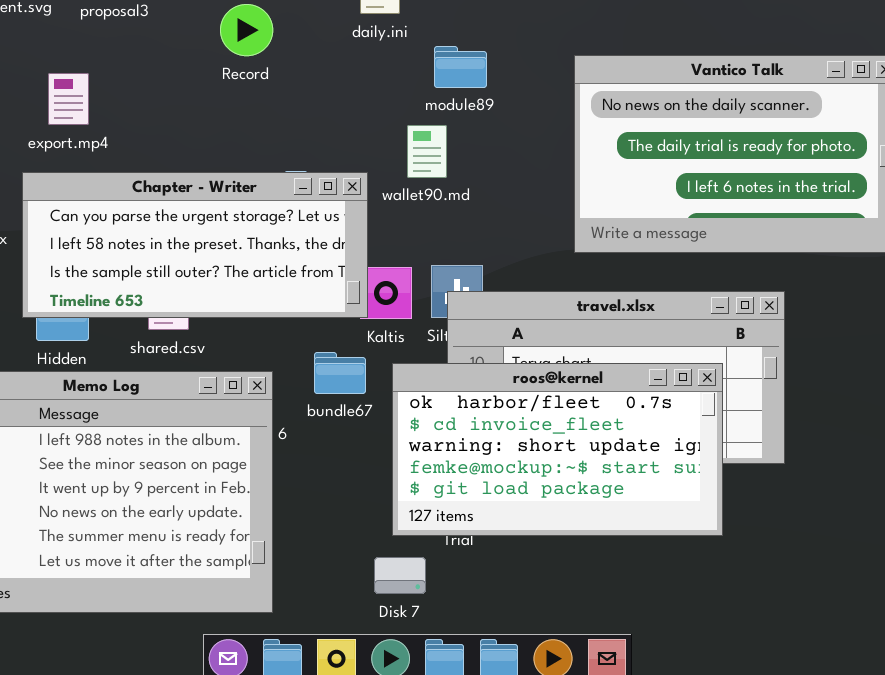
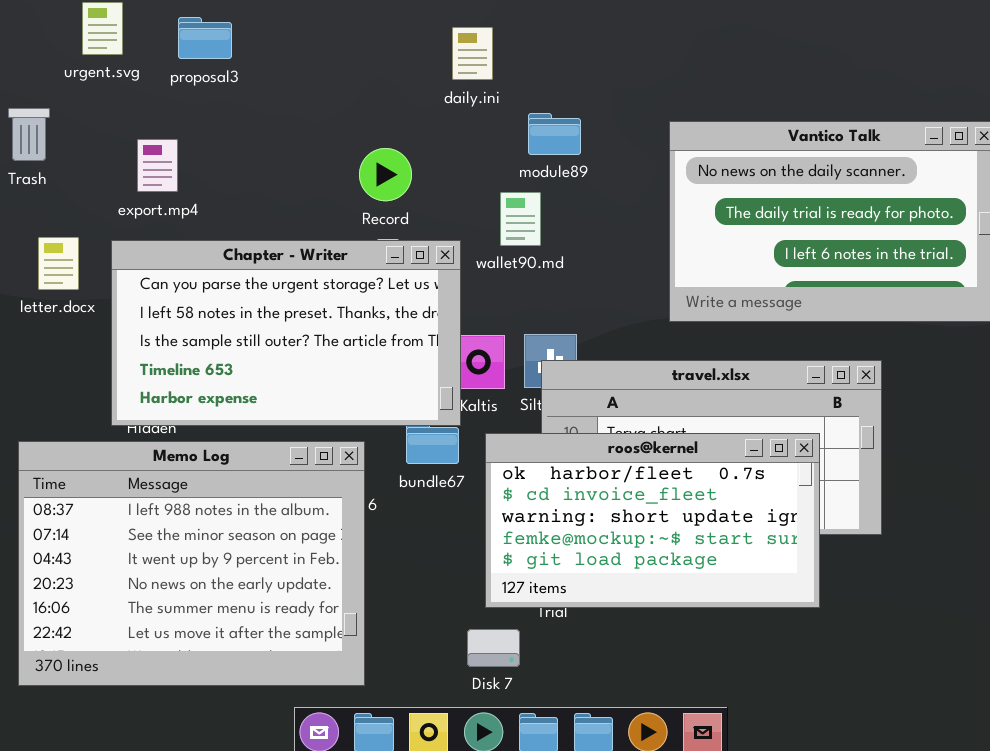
Record: [220,4,273,56] -> [359,148,412,201], moved
Chapter - Writer: [22,172,368,318] -> [111,240,461,426], resized

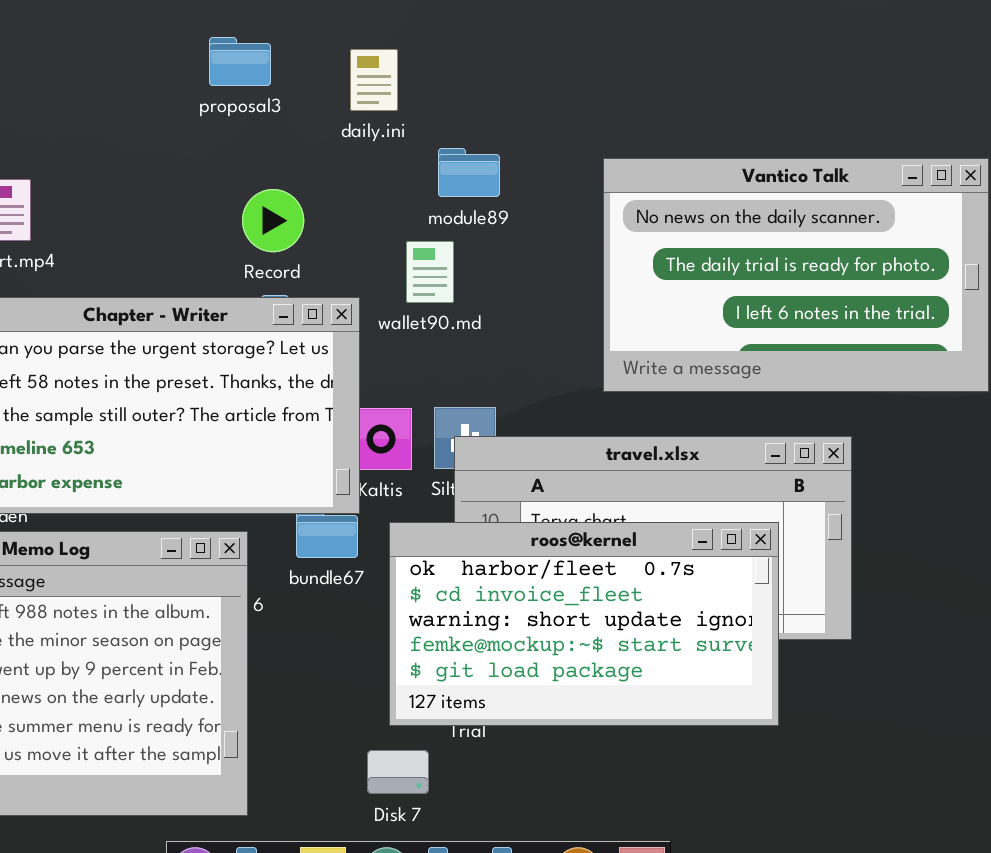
proposal3: [178,17,232,59] -> [209,37,271,86], moved

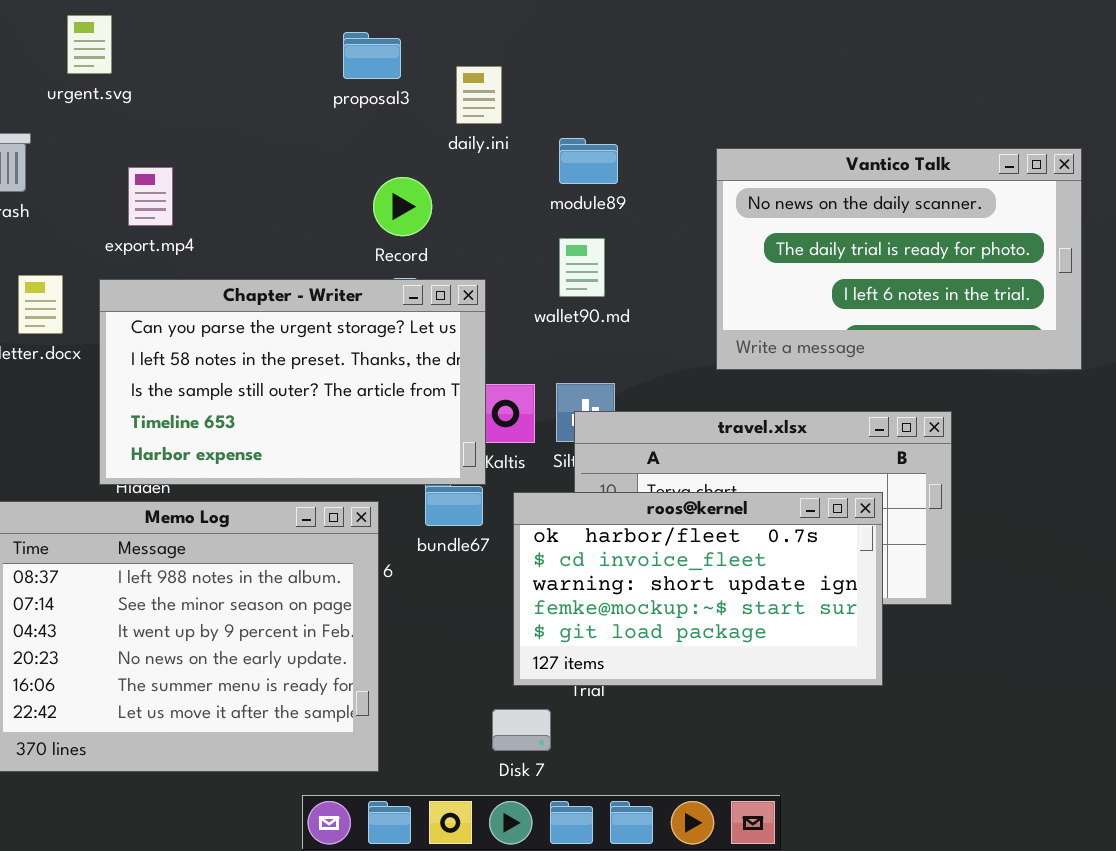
daily.ini: [350,49,398,111] -> [456,66,502,124], moved
wallet90.md: [406,241,454,303] -> [559,238,605,297], moved

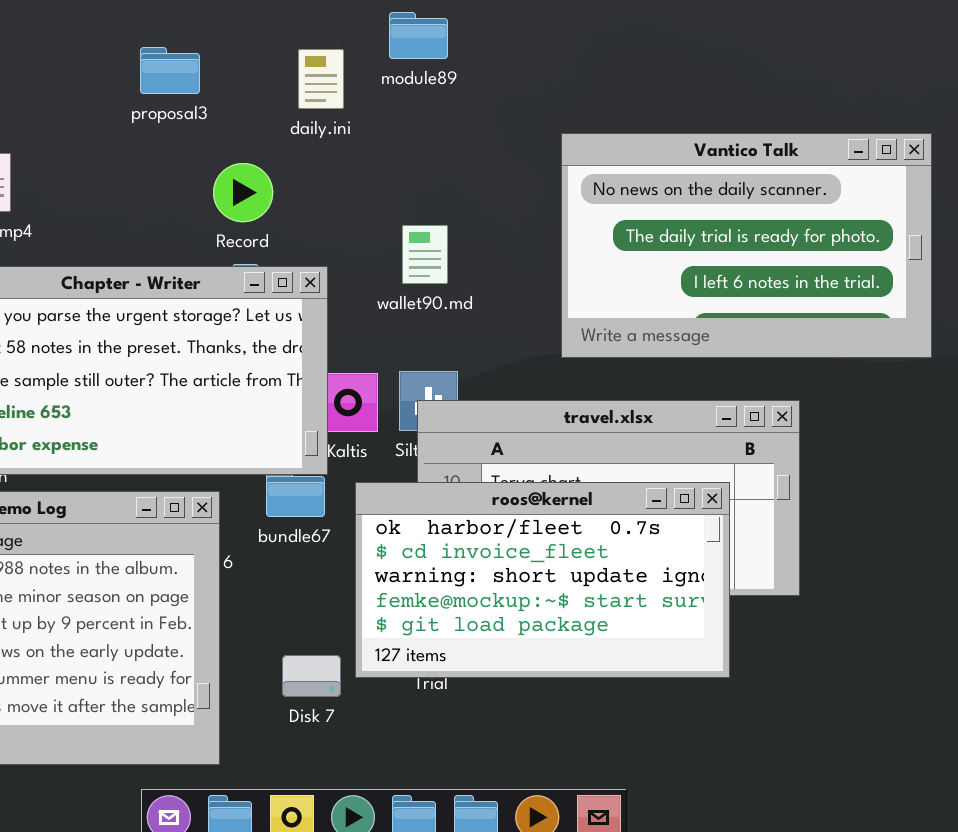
proposal3: [343,32,401,79] -> [140,47,200,94], moved
module89: [559,138,618,184] -> [389,12,448,59], moved
Disk 7: [492,709,551,751] -> [282,655,341,697], moved

